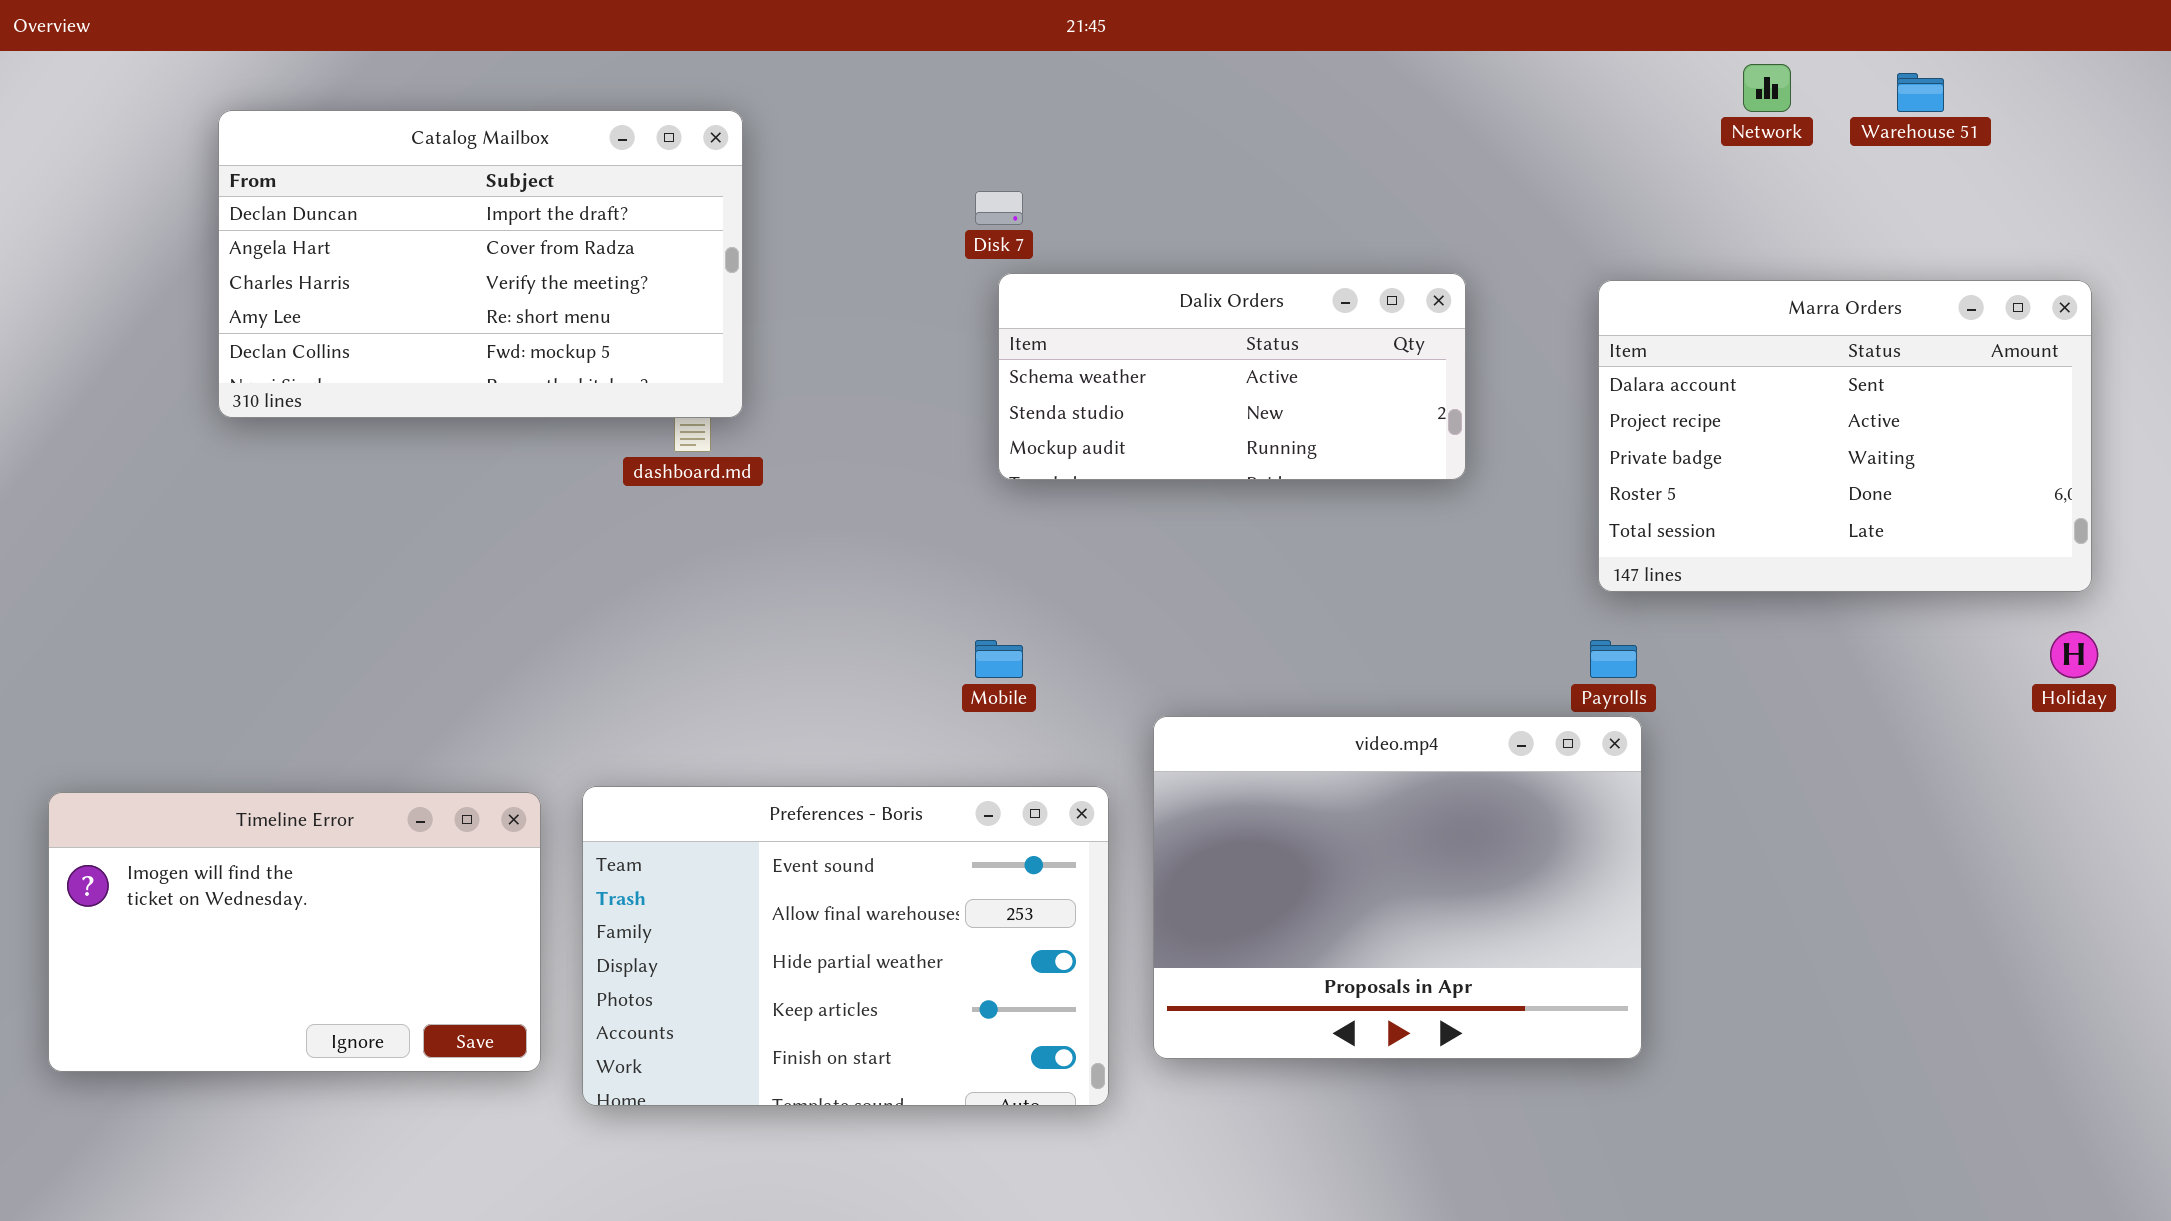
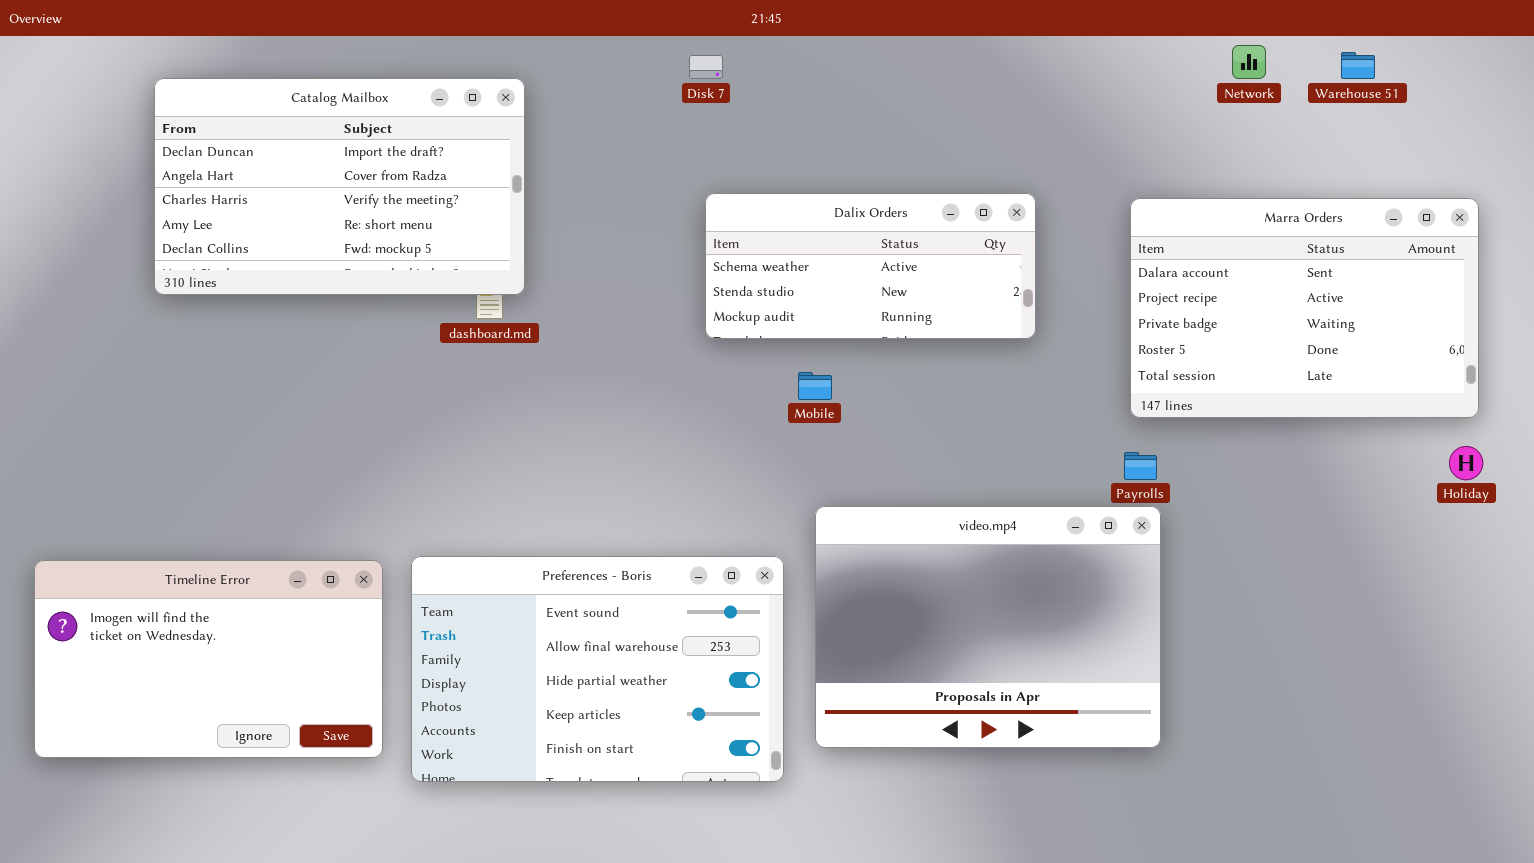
Disk 7: [975,191,1023,225] -> [689,55,723,79], moved
Mobile: [975,640,1023,678] -> [798,372,832,400], moved

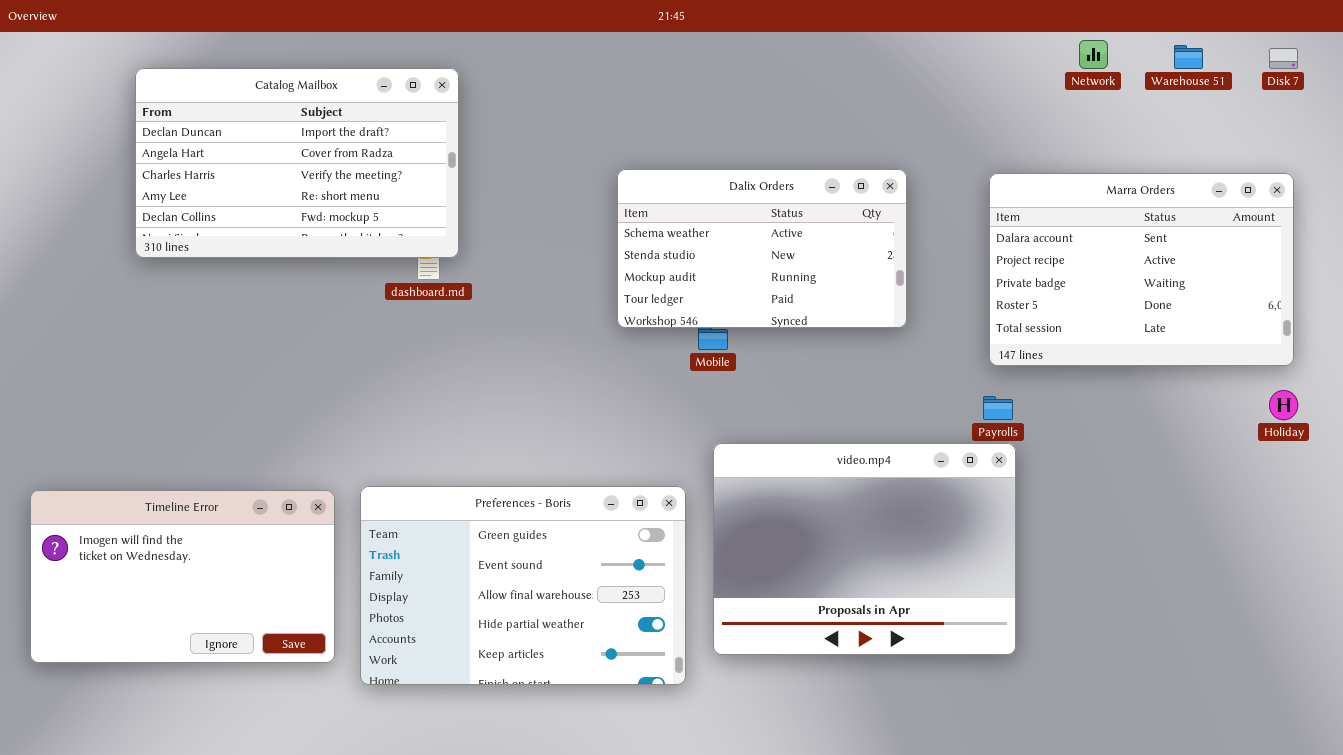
Disk 7: [689,55,723,79] -> [1269,48,1298,69], moved
Dalix Orders: [705,193,1036,339] -> [617,169,907,328], resized
Preferences - Boris: [411,556,784,782] -> [360,486,686,685], scrolled up 1 row

